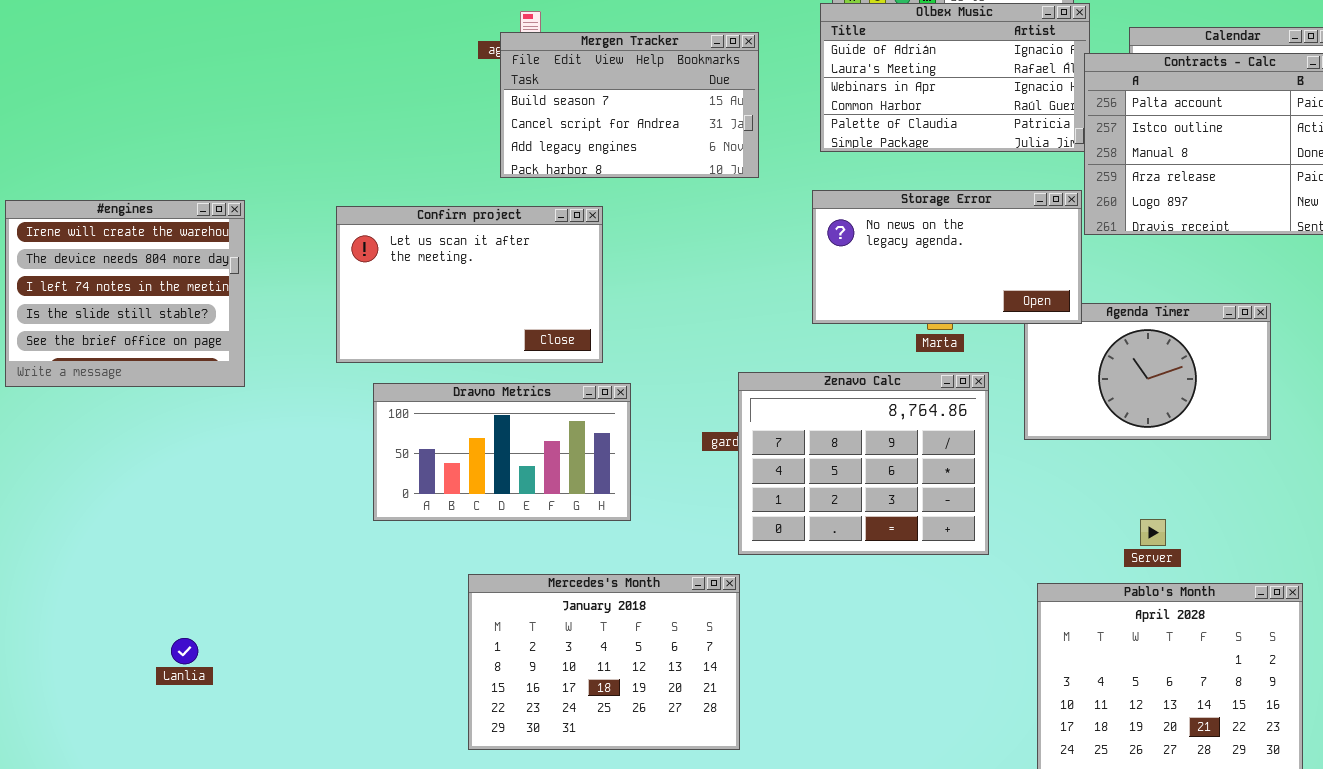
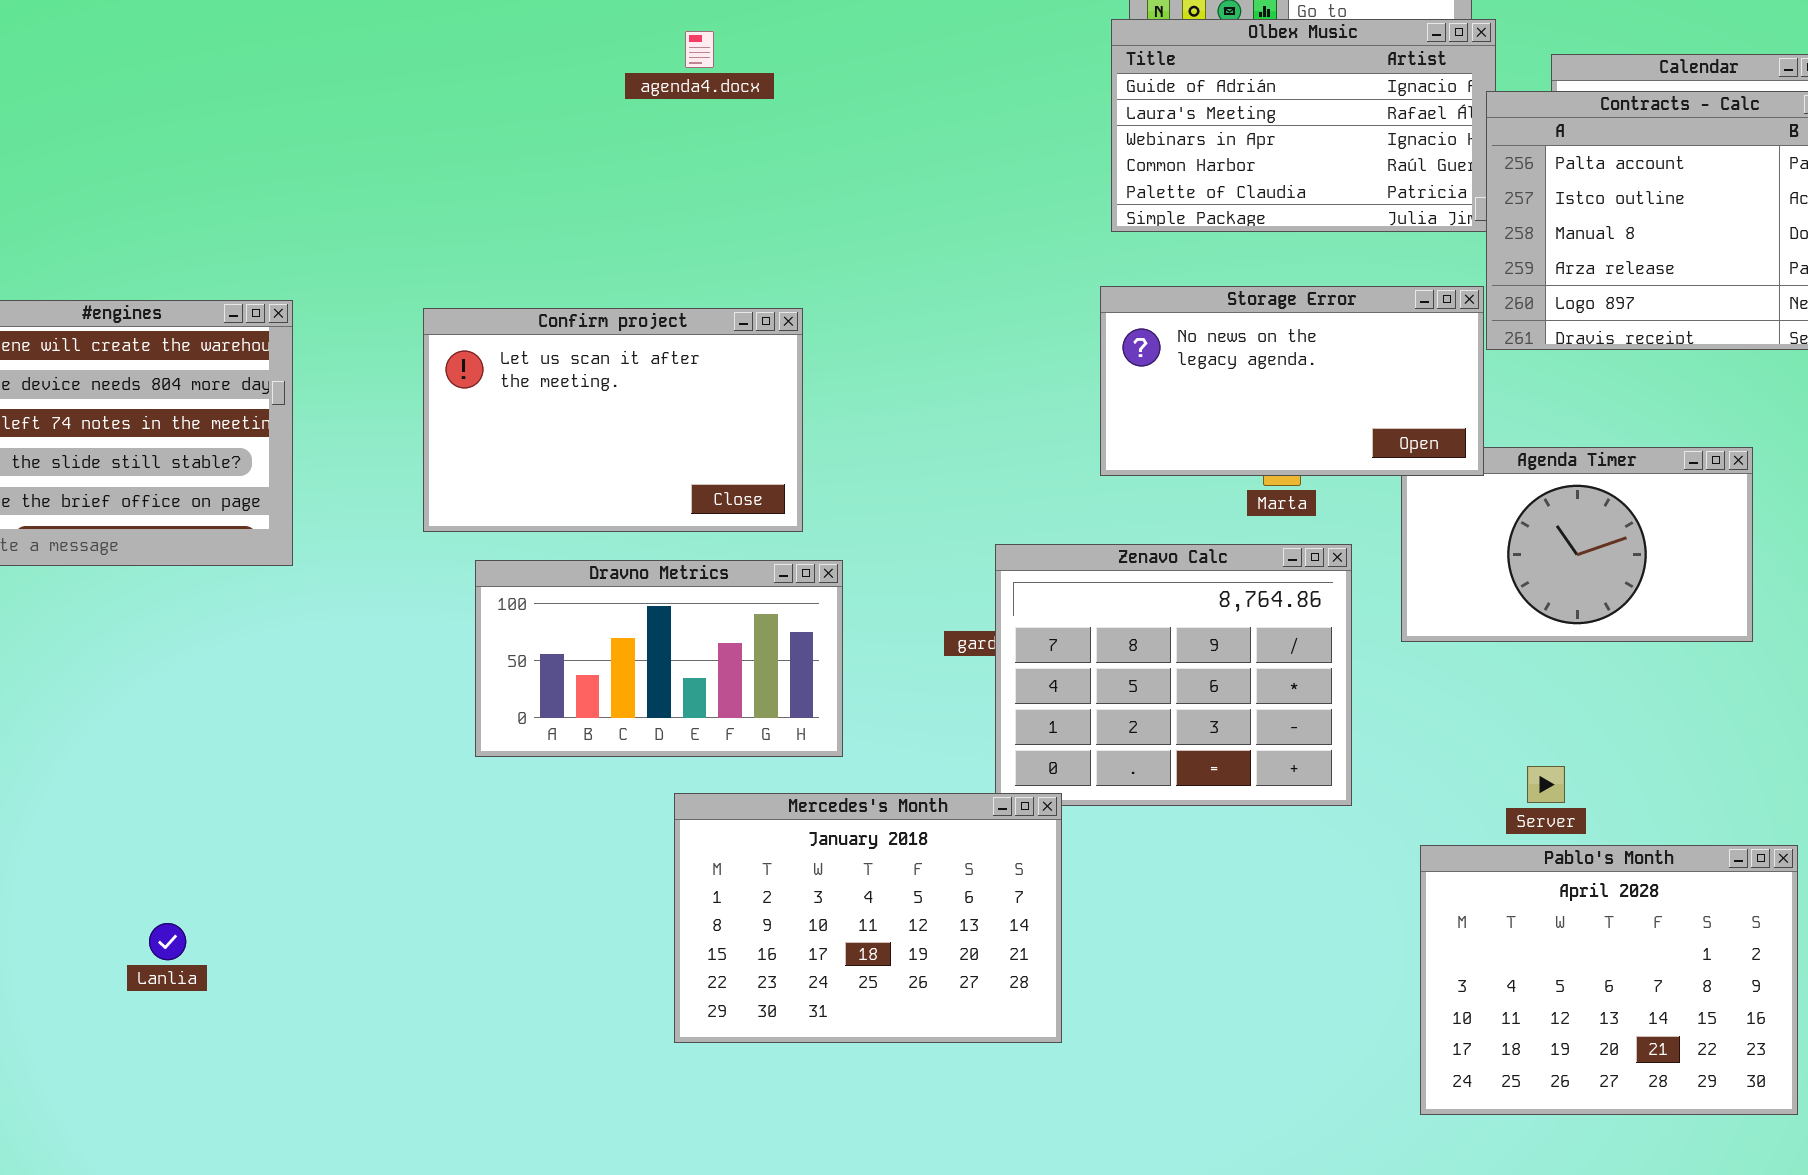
Mergen Tracker: [500,32,759,178] -> none, closed
Server: [1140,519,1166,546] -> [1527,766,1565,803], moved
Mercedes's Month: [468,574,740,750] -> [674,793,1062,1043], moved
Lanlia: [171,638,198,664] -> [149,923,186,960], moved

